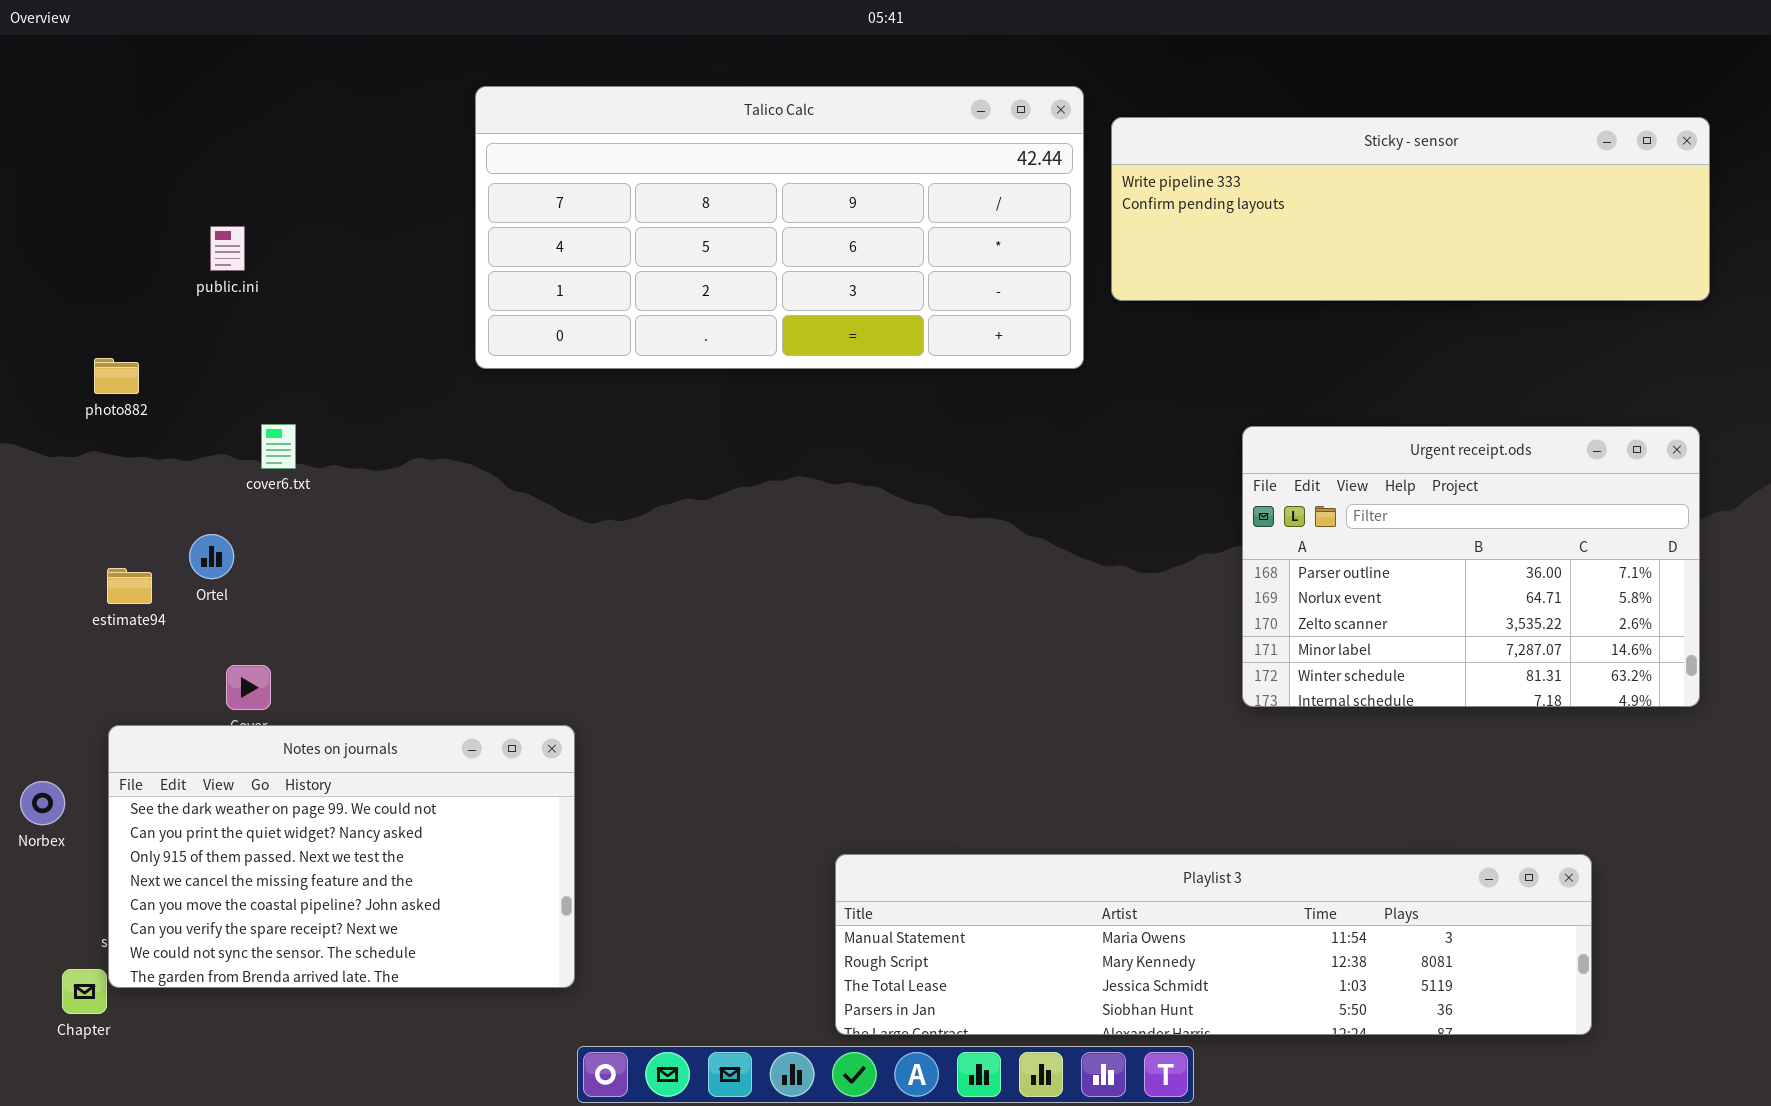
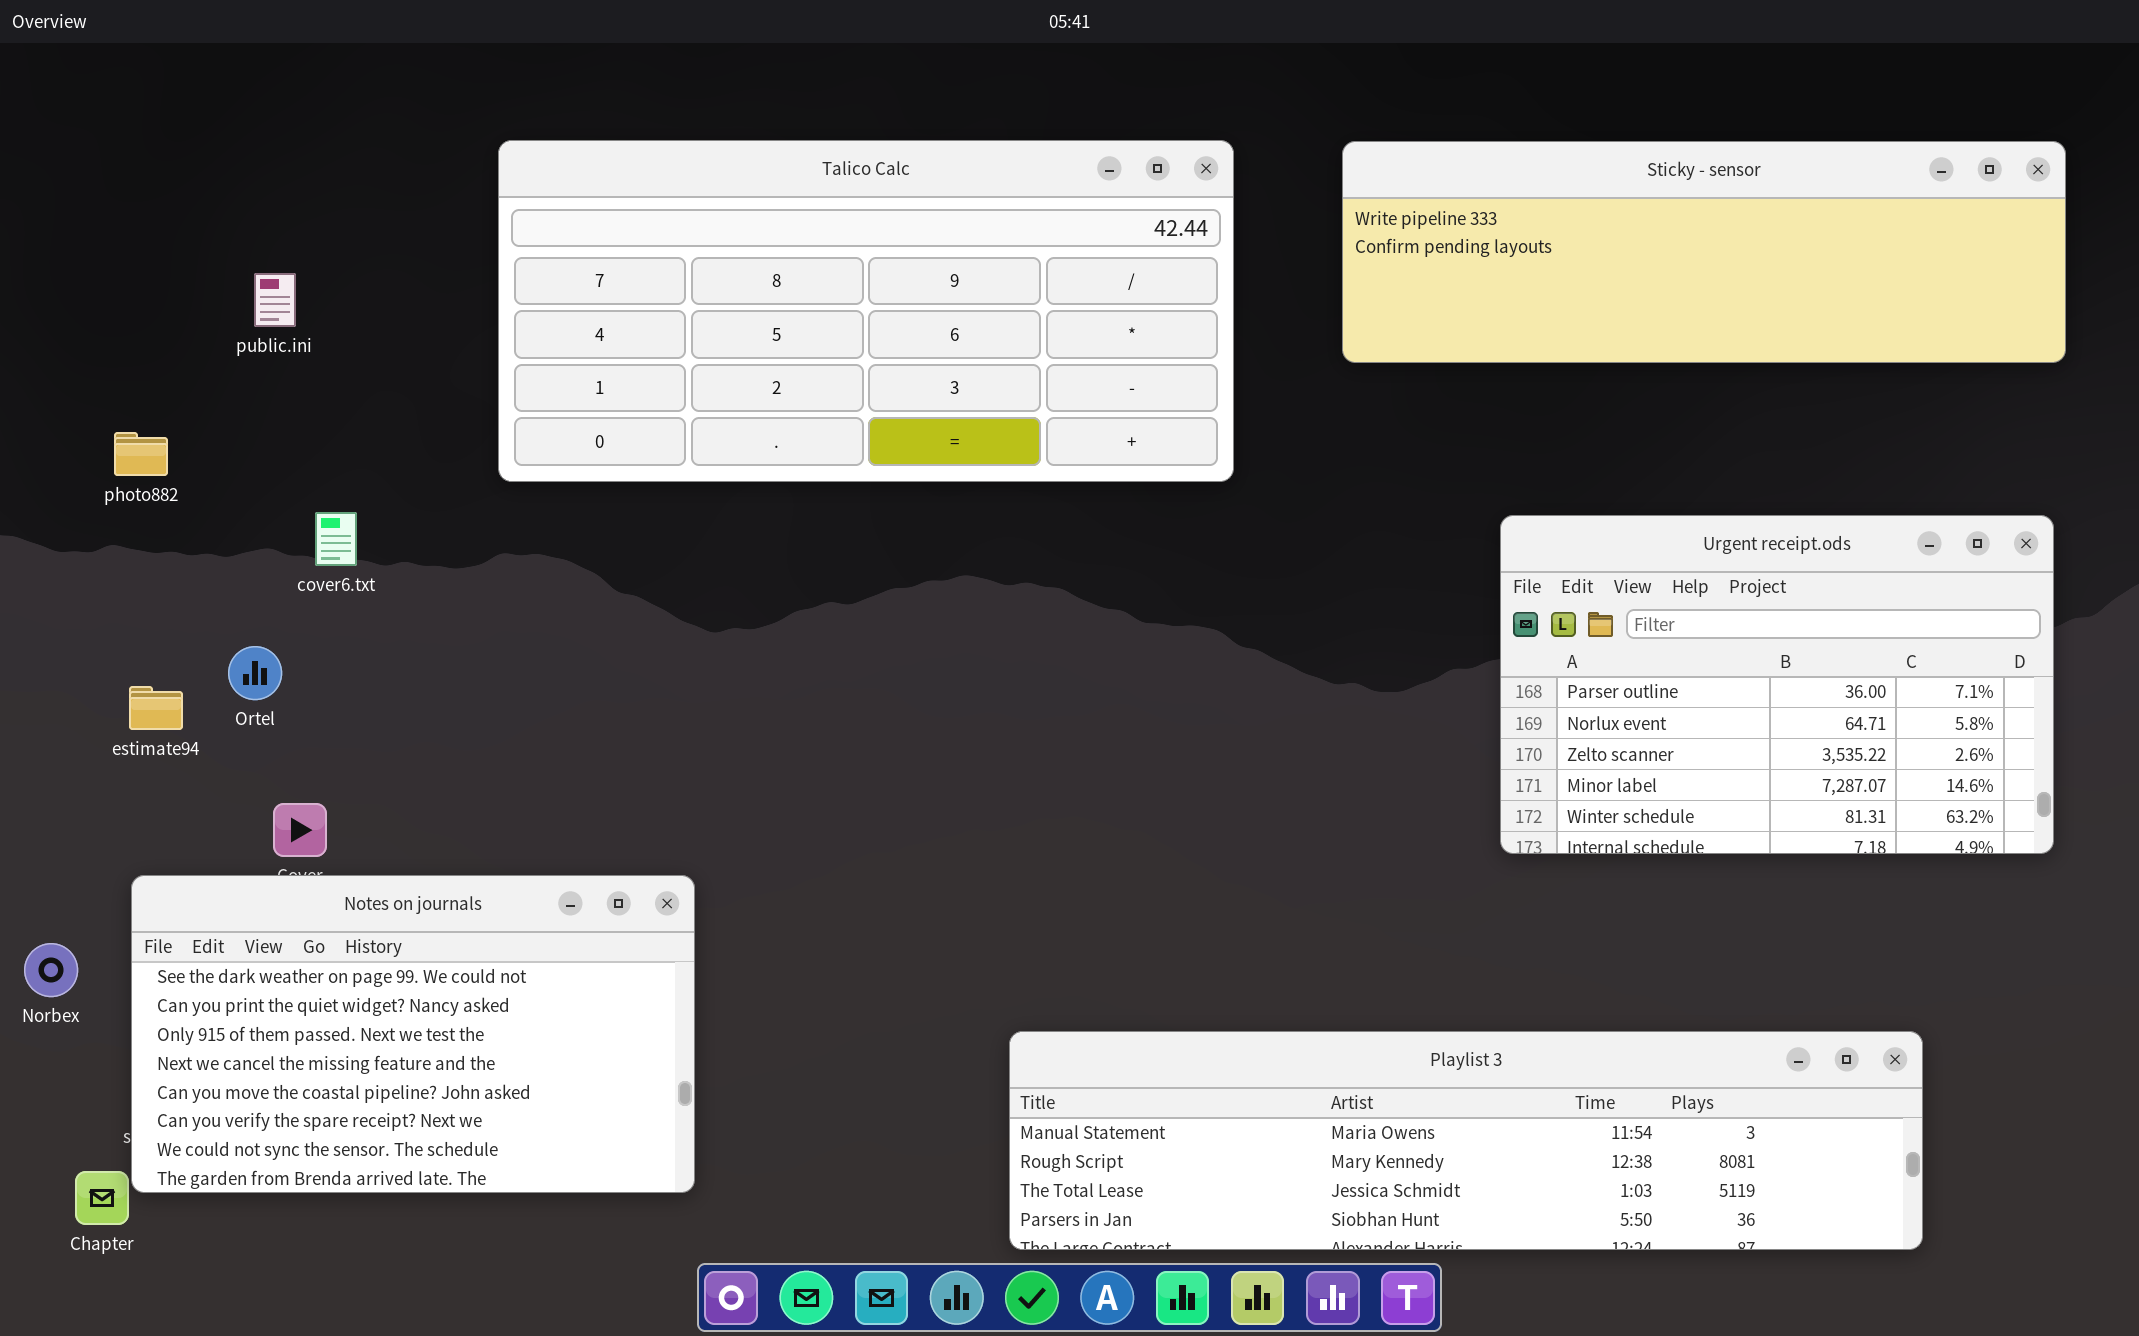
Talico Calc: [475,86,1084,369] -> [498,140,1234,482], moved

